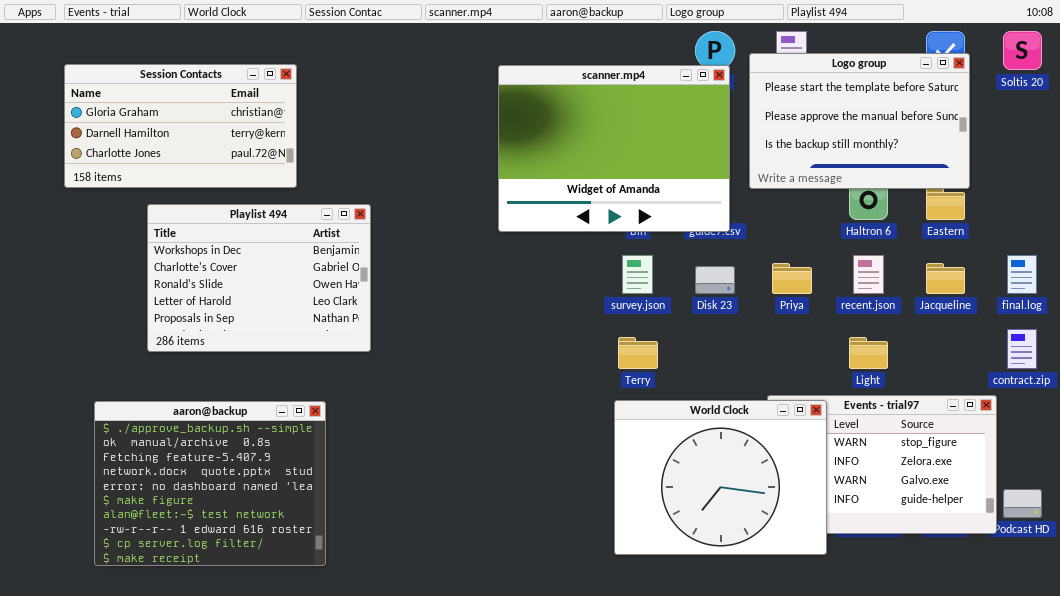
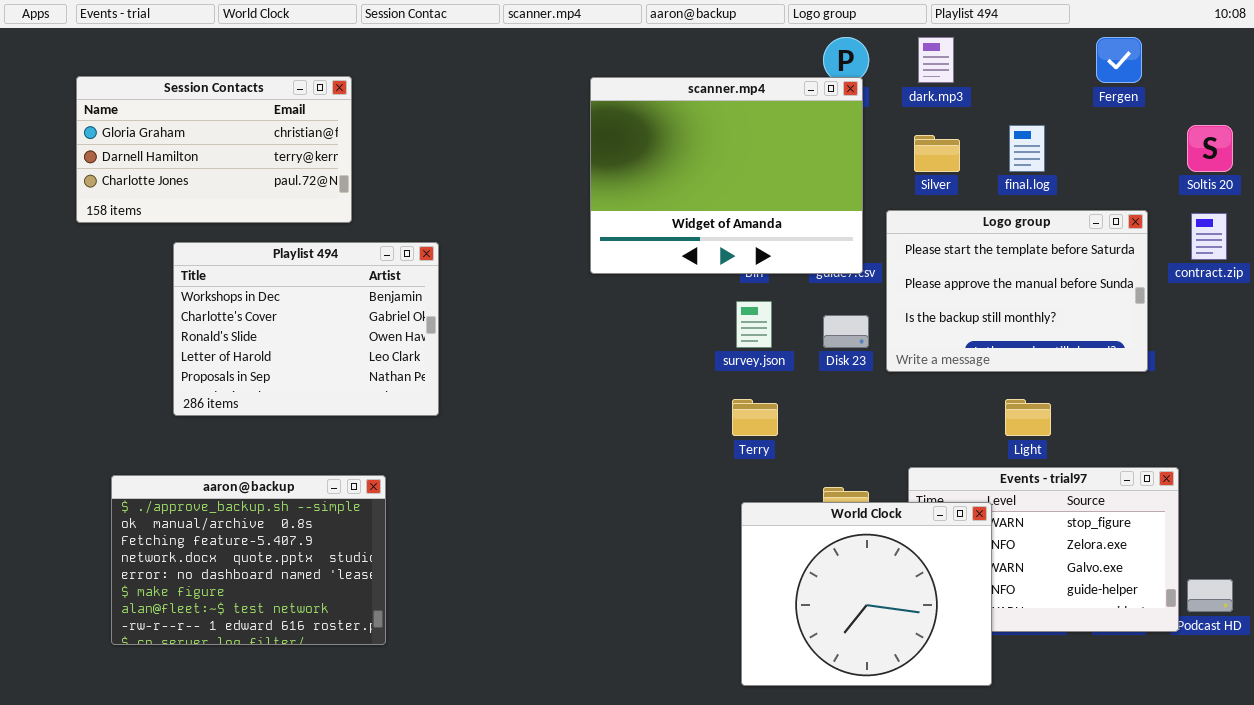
Soltis 20: [1003,31,1042,70] -> [1187,125,1233,172], moved
Logo group: [749,53,970,189] -> [886,210,1148,372], moved
final.log: [1007,255,1037,294] -> [1009,125,1045,172], moved
contract.zip: [1007,329,1037,369] -> [1191,213,1227,260], moved
World Clock: [614,400,827,555] -> [741,502,992,686], moved
aaron@backup: [94,401,326,566] -> [111,475,386,645], resized

